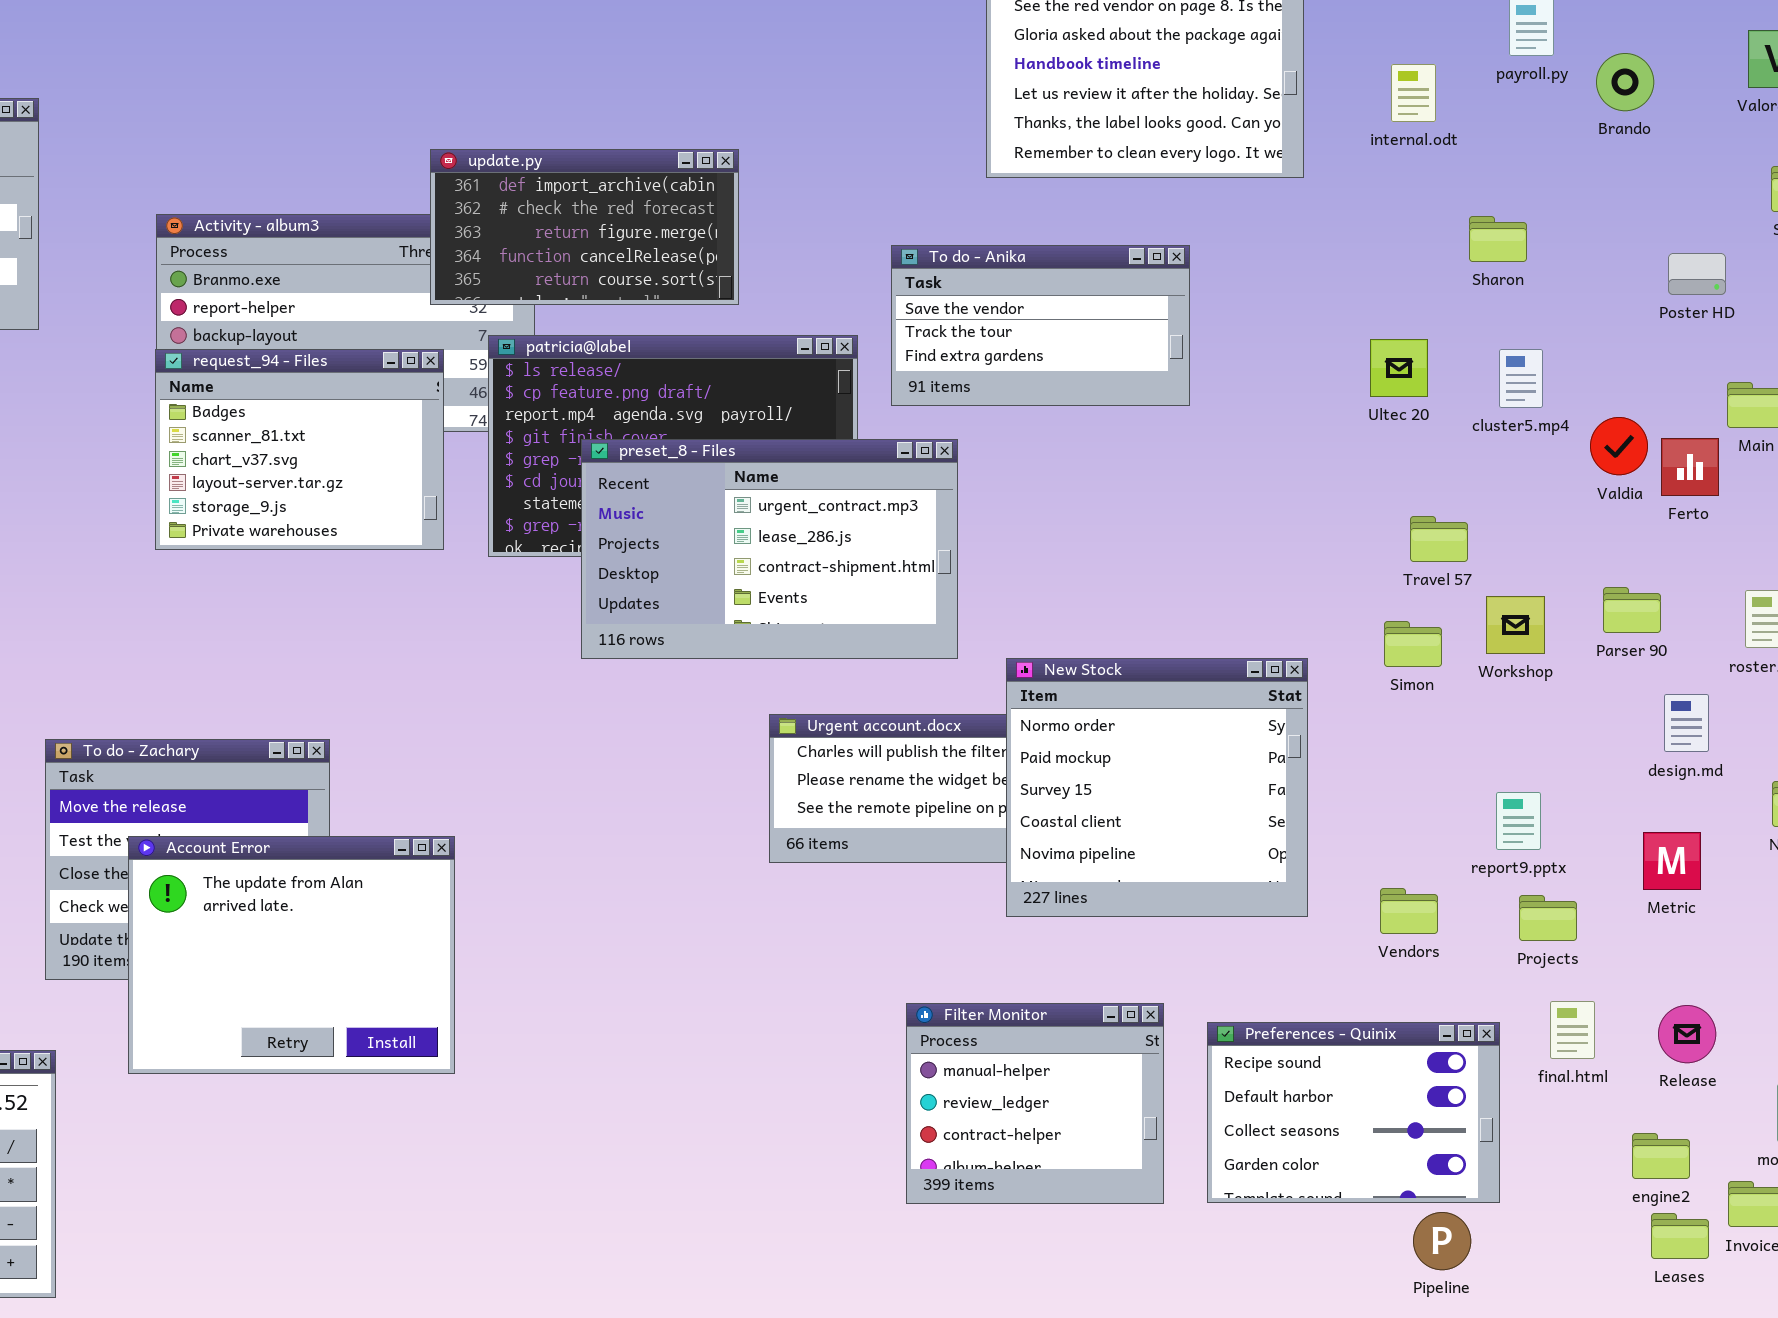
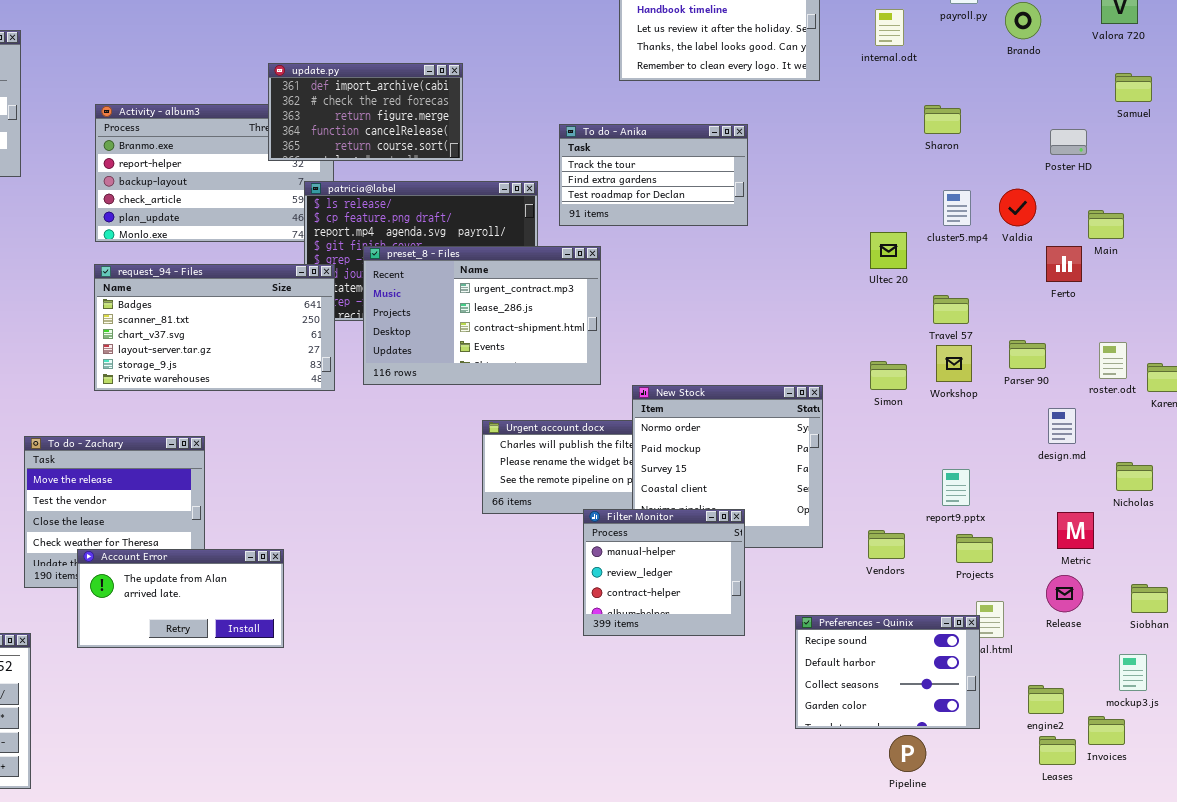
To do - Anika: [891,245,1190,406] -> [559,124,748,226], scrolled down 1 row
Ultec 20: [1370,339,1428,397] -> [870,232,907,269], moved
request_94 - Files: [155,349,444,550] -> [94,264,335,391], moved, resized
Valdia: [1590,417,1648,475] -> [999,189,1036,226], moved
Travel 57: [1410,516,1468,562] -> [933,295,969,324], moved
Metric: [1643,832,1701,890] -> [1057,512,1094,549], moved
Account Error: [128,836,455,1074] -> [77,549,284,648], resized
Filter Monitor: [906,1003,1164,1204] -> [583,509,745,636], moved
Release: [1658,1005,1716,1063] -> [1046,575,1083,612], moved
Preferences - Quinix: [1207,1022,1500,1203] -> [795,615,980,729], moved

